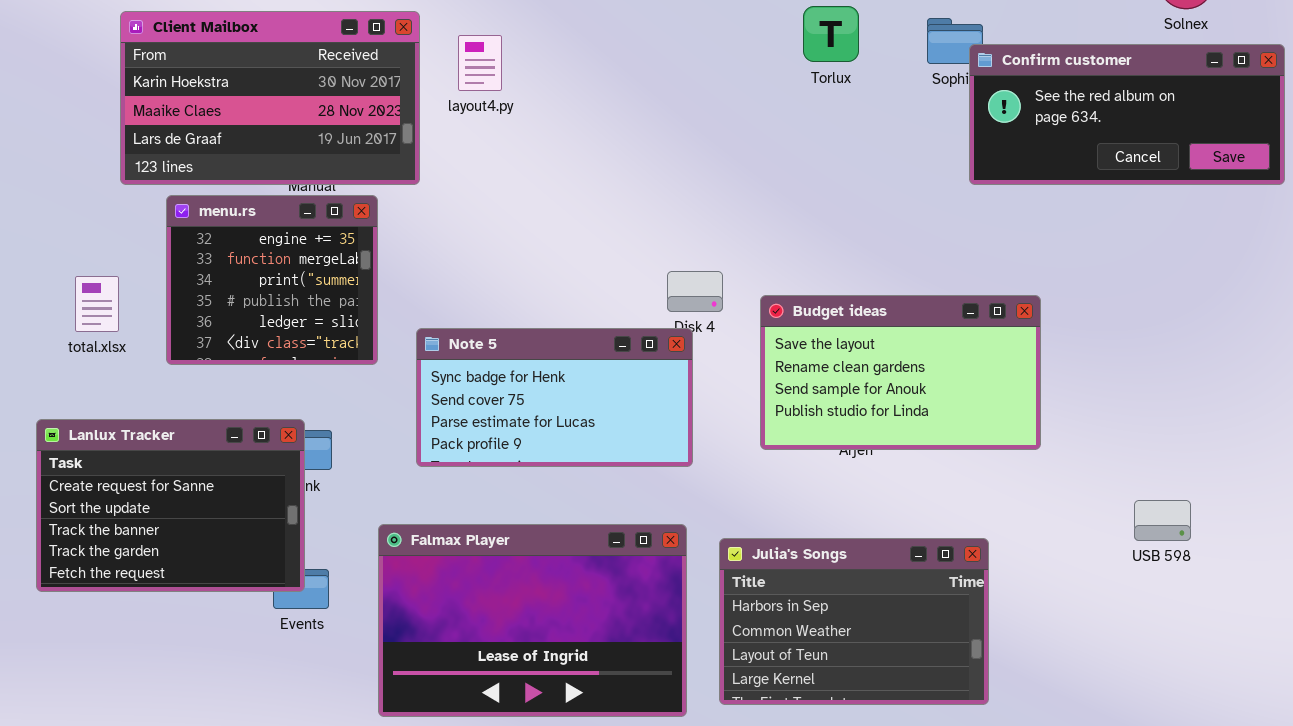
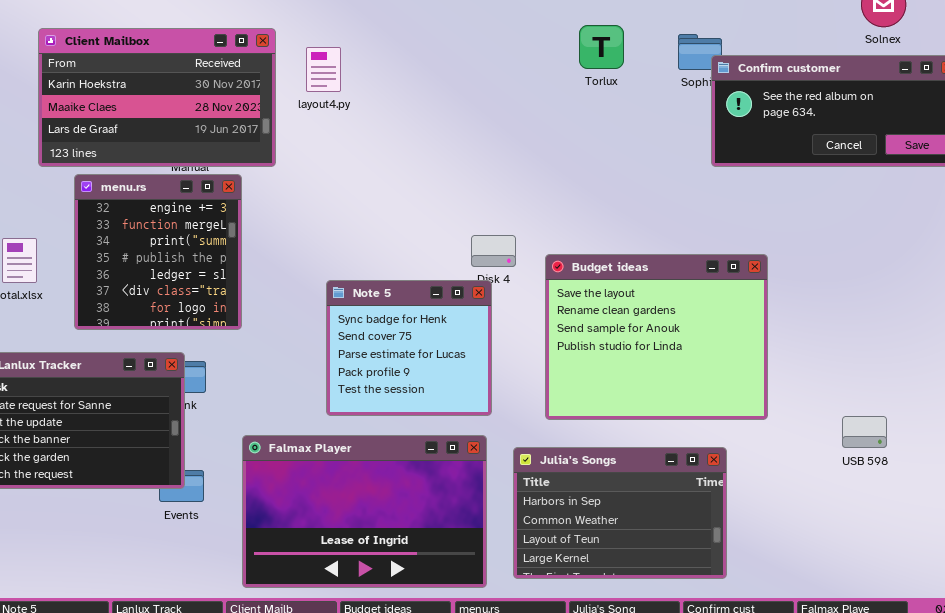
menu.rs: [166,195,378,365] -> [74,174,242,330], resized
Budget ideas: [760,295,1041,450] -> [545,254,768,420], resized
Note 5: [416,328,693,467] -> [326,280,492,416], resized

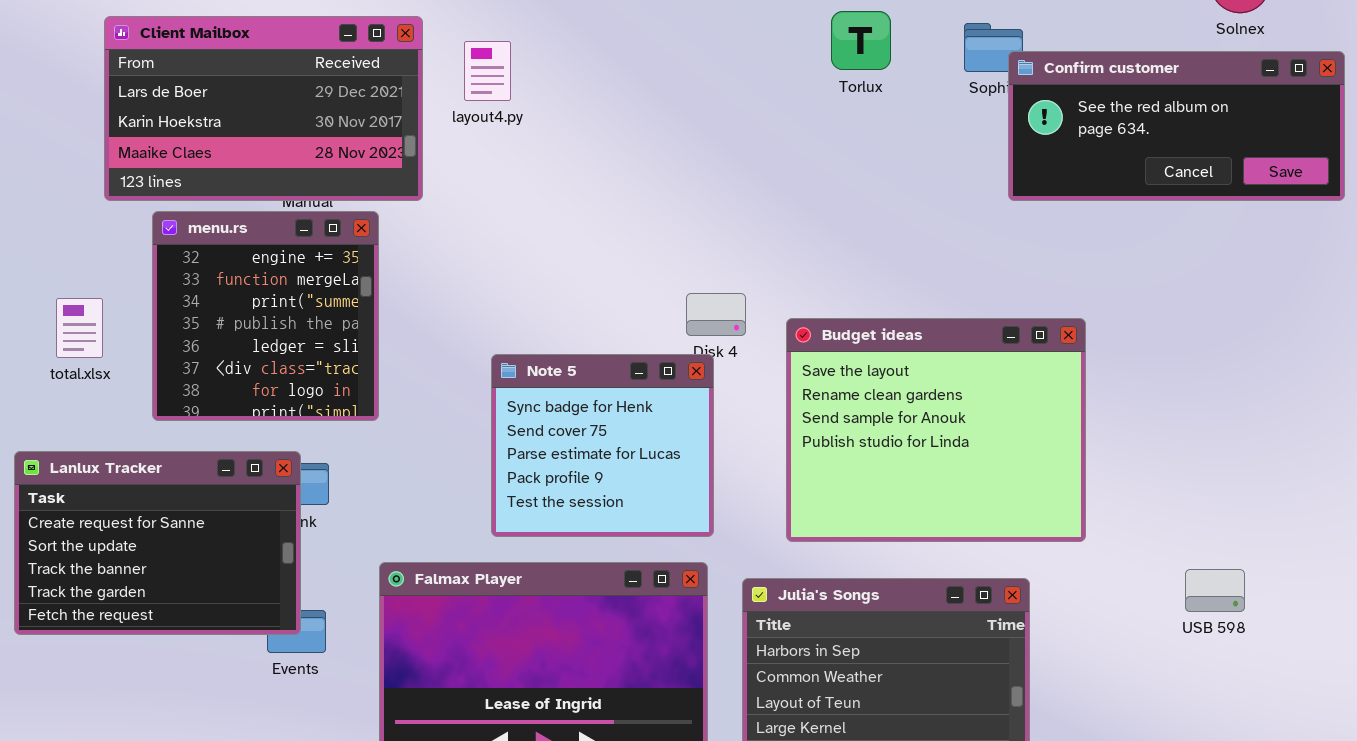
Client Mailbox: [38,28,276,167] -> [104,16,423,201], scrolled up 1 row
USB 598: [842,416,887,448] -> [1185,569,1245,612], moved

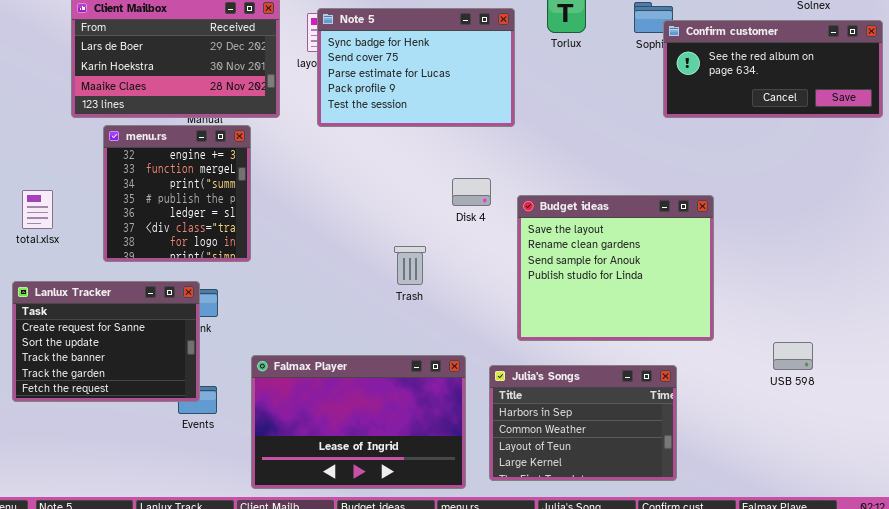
total.xlsx: [56,298,103,358] -> [22,190,53,229], moved
Note 5: [491,354,714,537] -> [317,8,515,127], moved, resized
USB 598: [1185,569,1245,612] -> [773,342,813,370], moved

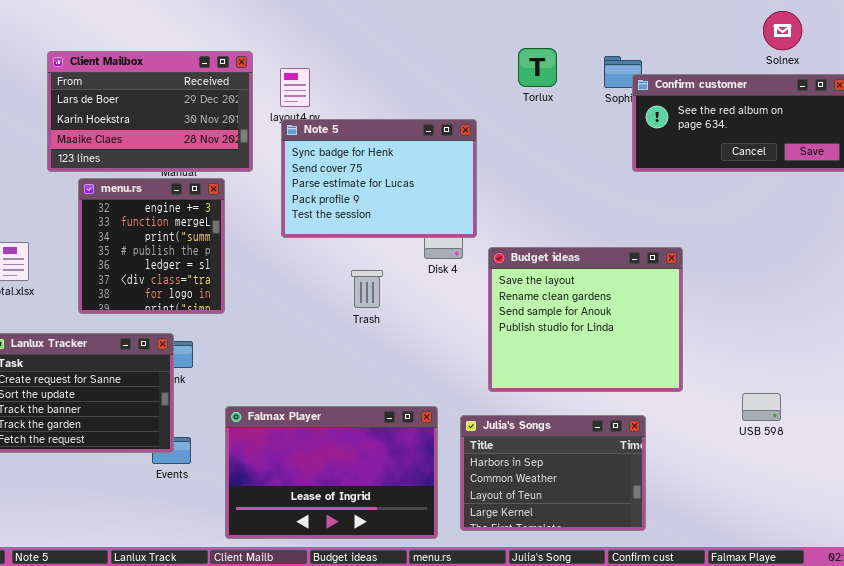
Note 5: [317,8,515,127] -> [281,119,477,238], moved
Trash: [394,246,426,285] -> [351,270,383,308], moved

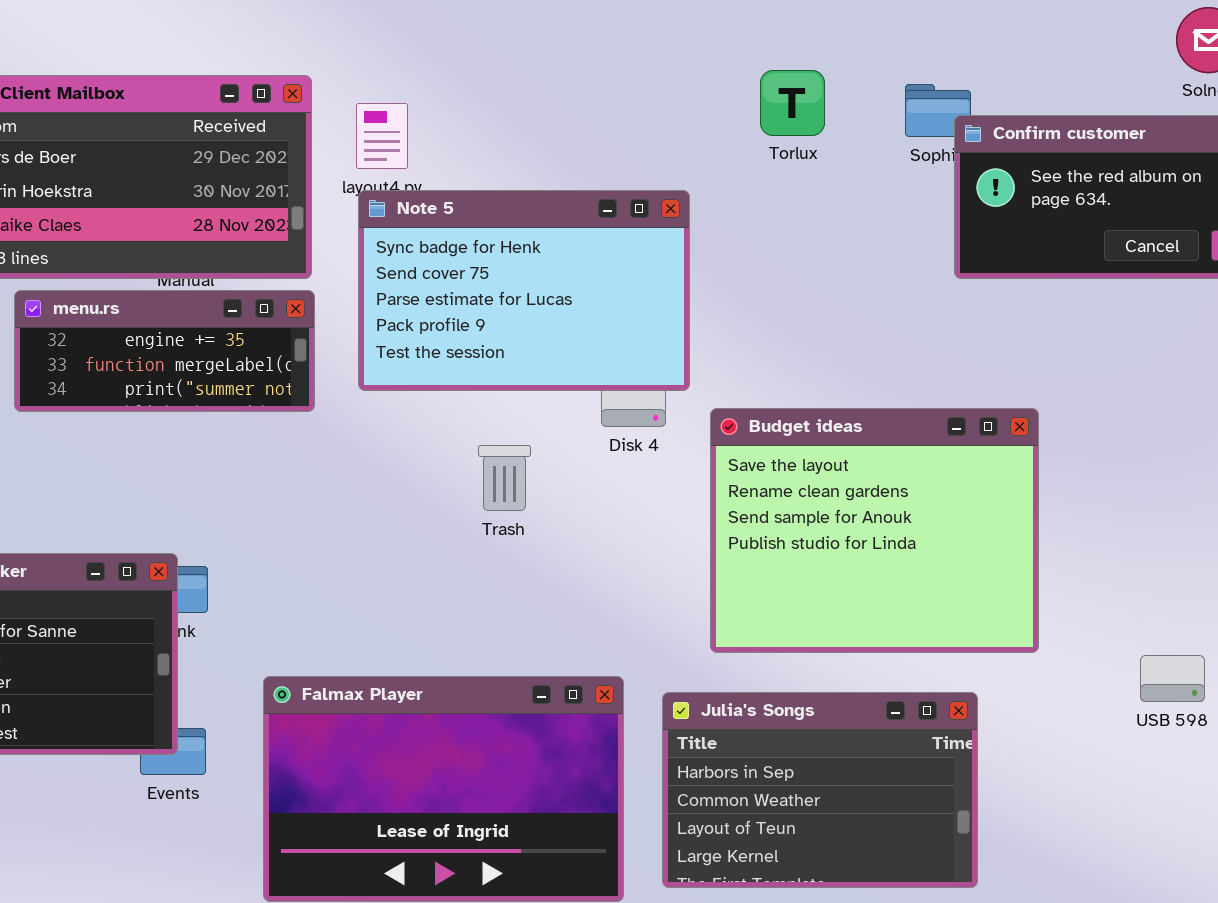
menu.rs: [78,178,225,314] -> [14,290,315,412], resized

